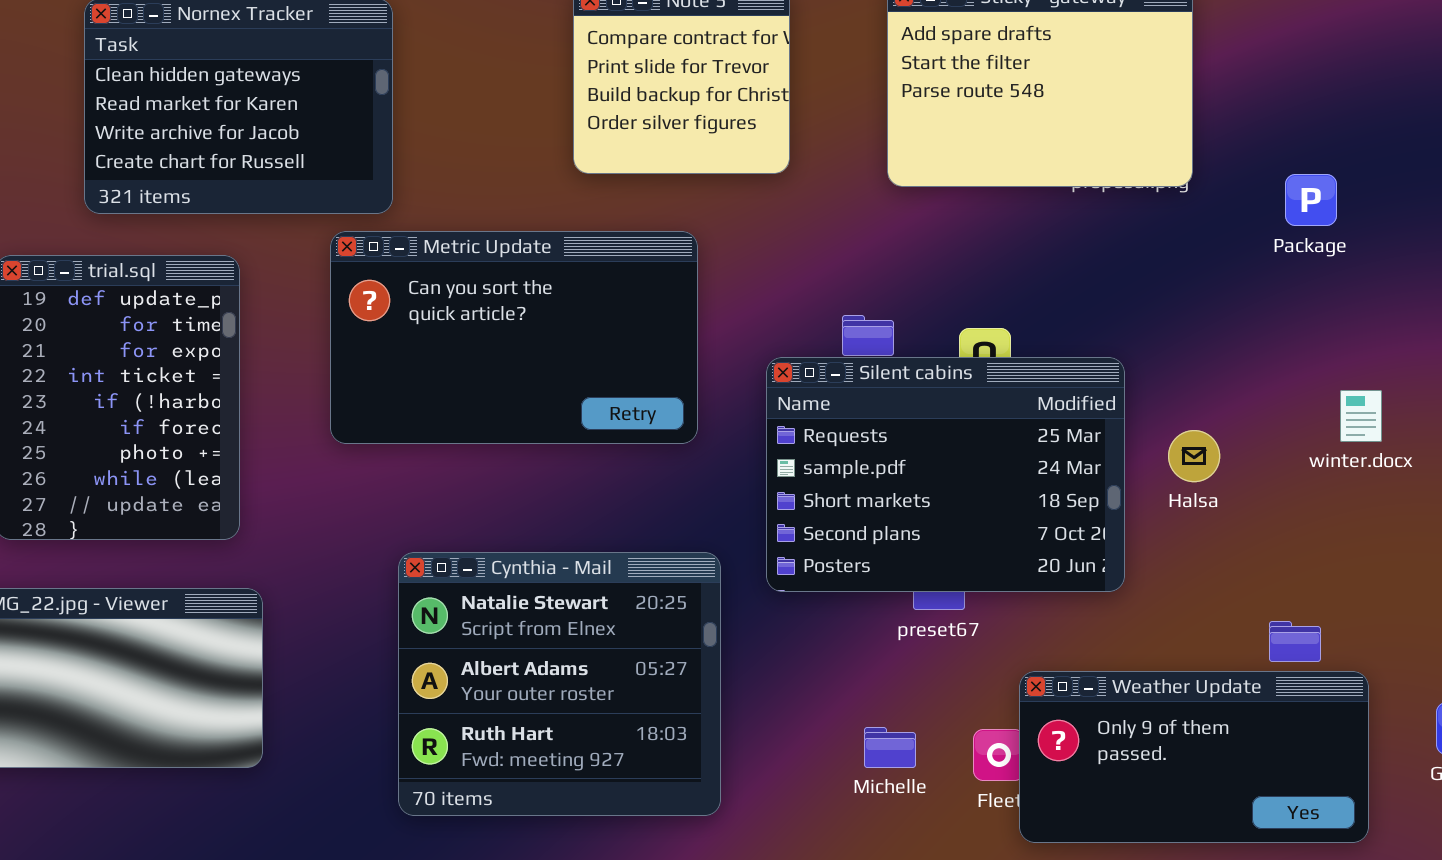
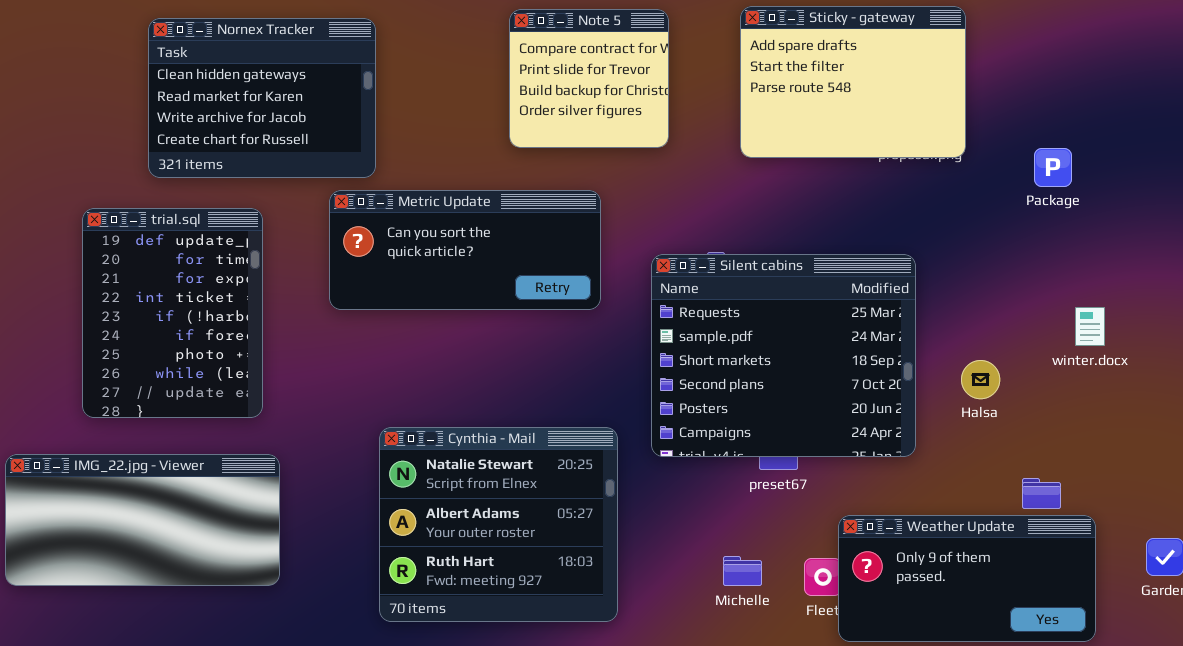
Metric Update: [330,231,698,444] -> [329,190,601,310], resized
Silent cabins: [766,357,1125,592] -> [651,254,916,457], resized
Halsa: [1168,430,1220,482] -> [961,360,1000,399], moved

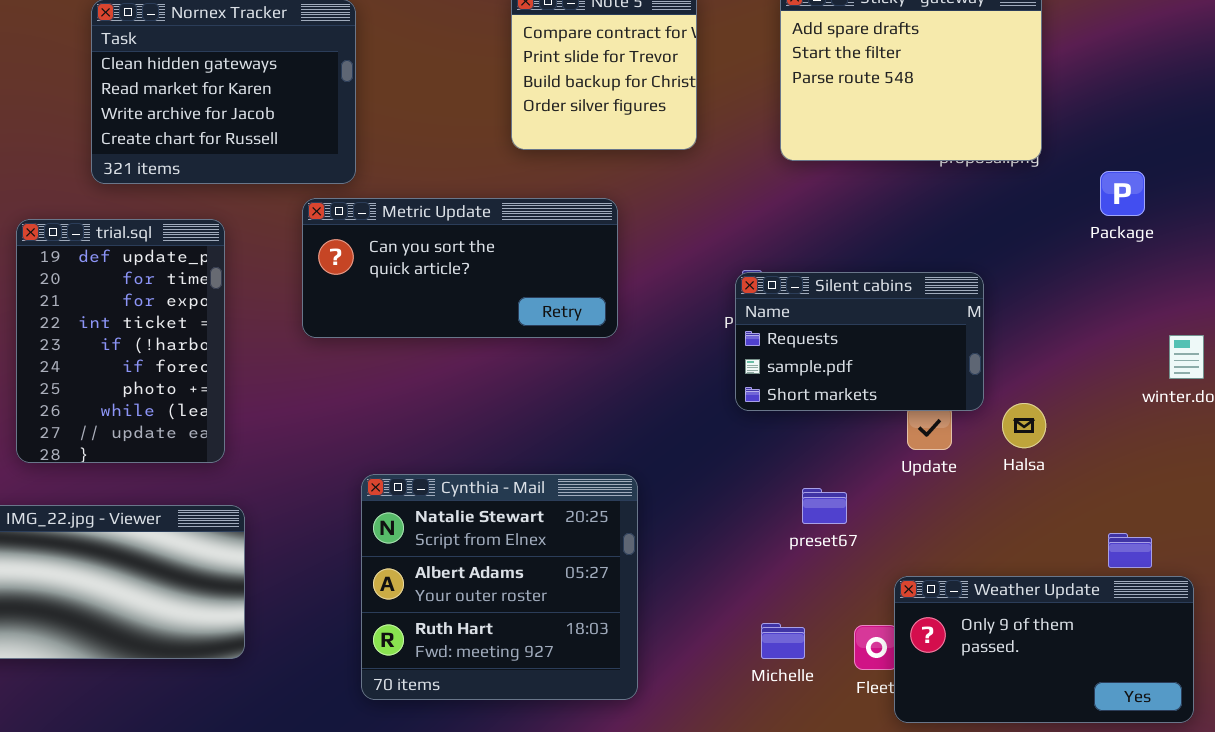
Package: [1034,148,1072,187] -> [1100,171,1145,216], moved
Silent cabins: [651,254,916,457] -> [735,272,984,411], resized
Halsa: [961,360,1000,399] -> [1002,403,1046,448], moved

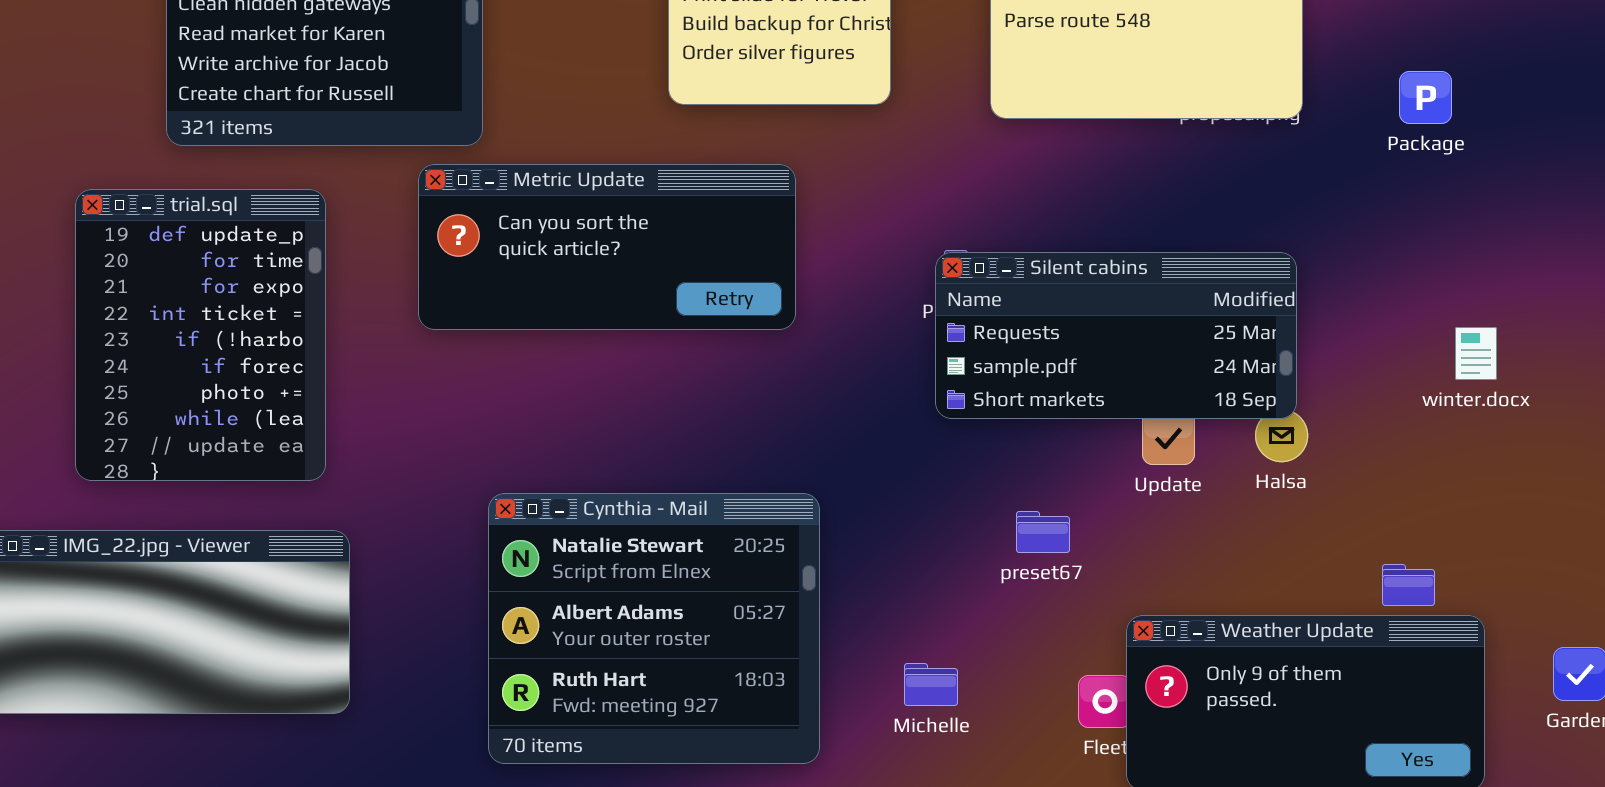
Package: [1100,171,1145,216] -> [1399,71,1452,124], moved
Silent cabins: [735,272,984,411] -> [935,252,1297,419], resized
Michelle: [761,623,805,659] -> [904,663,958,706], moved

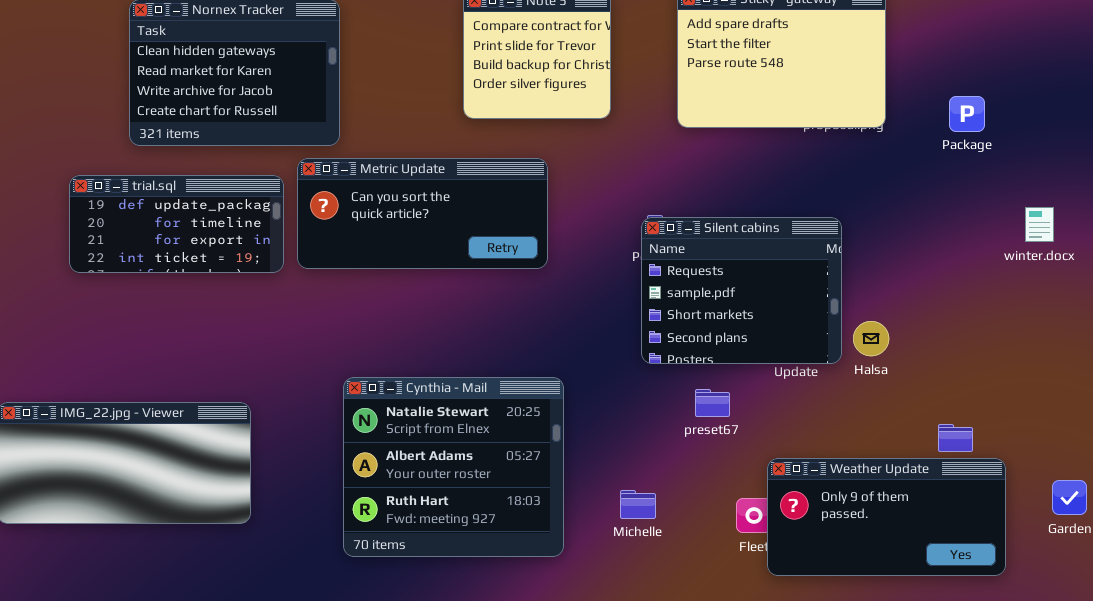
trial.sql: [75,189,326,481] -> [69,175,284,273], resized
Silent cabins: [935,252,1297,419] -> [641,217,842,364], resized
winter.docx: [1455,327,1497,380] -> [1025,207,1054,242], moved

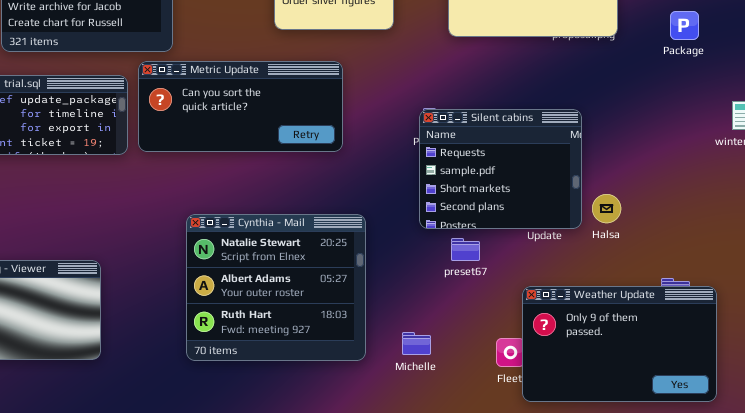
Cynthia - Mail: [343,377,564,557] -> [186,214,366,361], moved
preset67: [695,389,730,417] -> [451,238,480,261], moved
Weather Update: [767,458,1006,576] -> [522,286,717,402], resized

